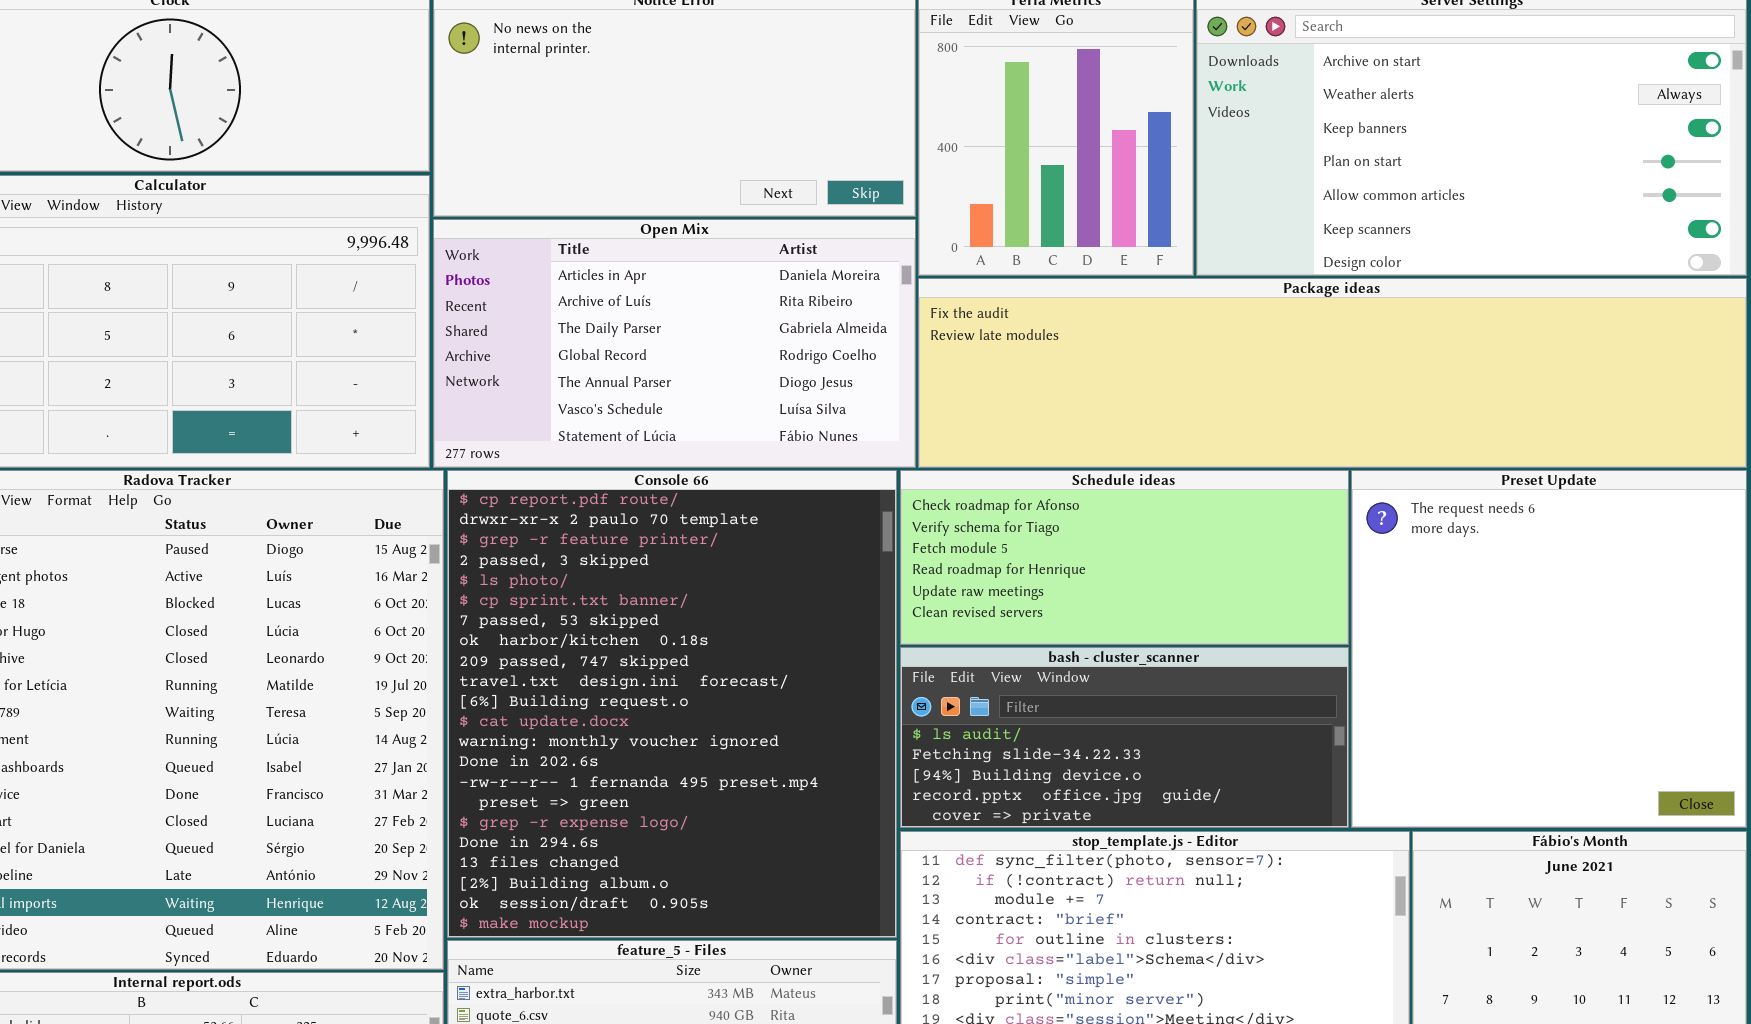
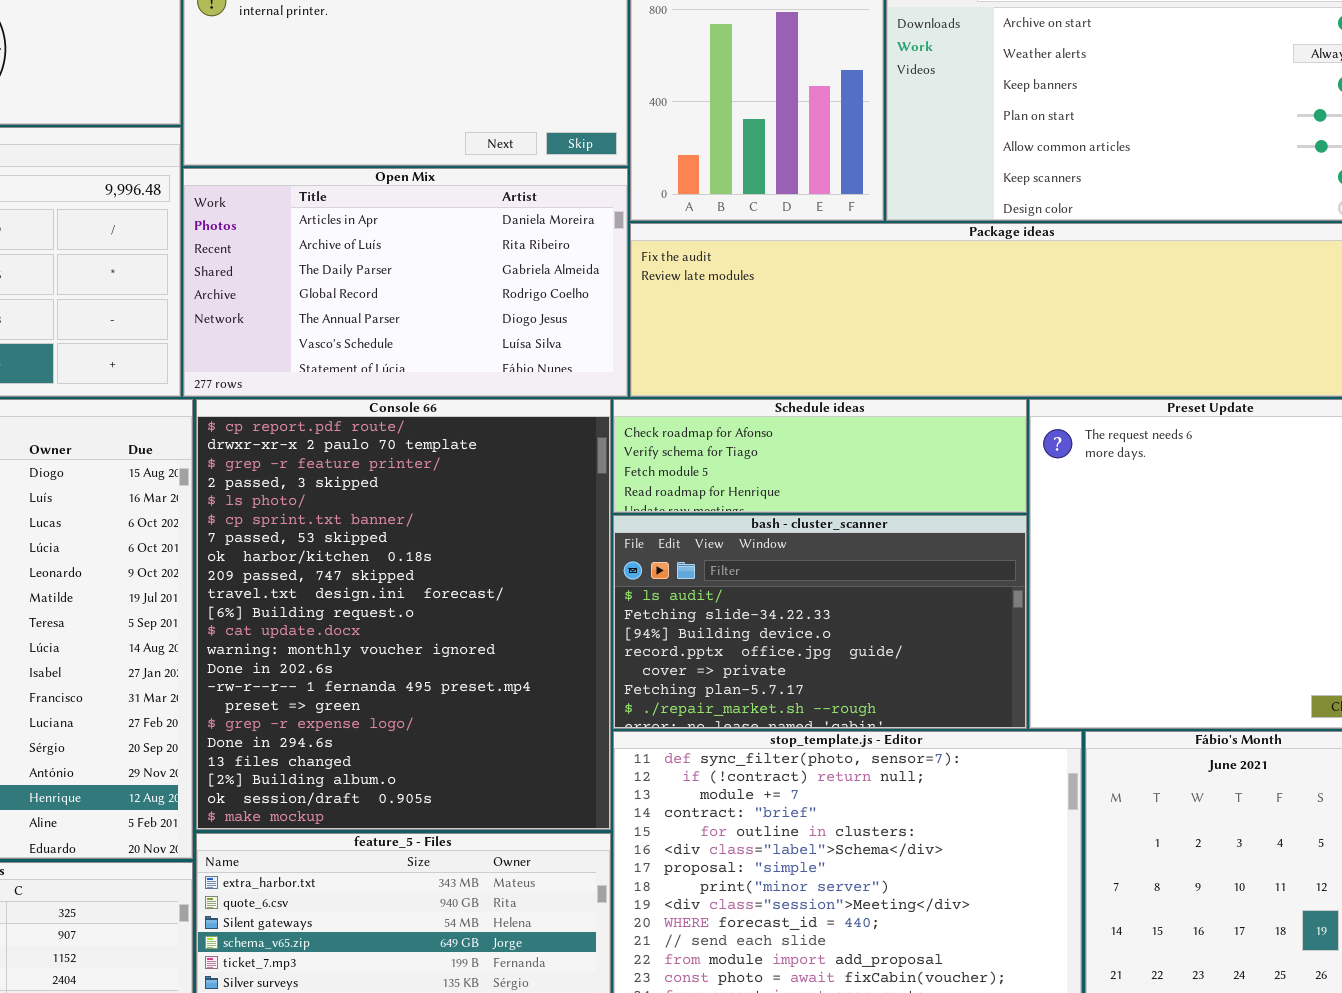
Schedule ideas: [900,470,1349,645] -> [613,399,1027,513], resized
bash - cluster_scanner: [900,647,1349,828] -> [613,515,1027,729], resized

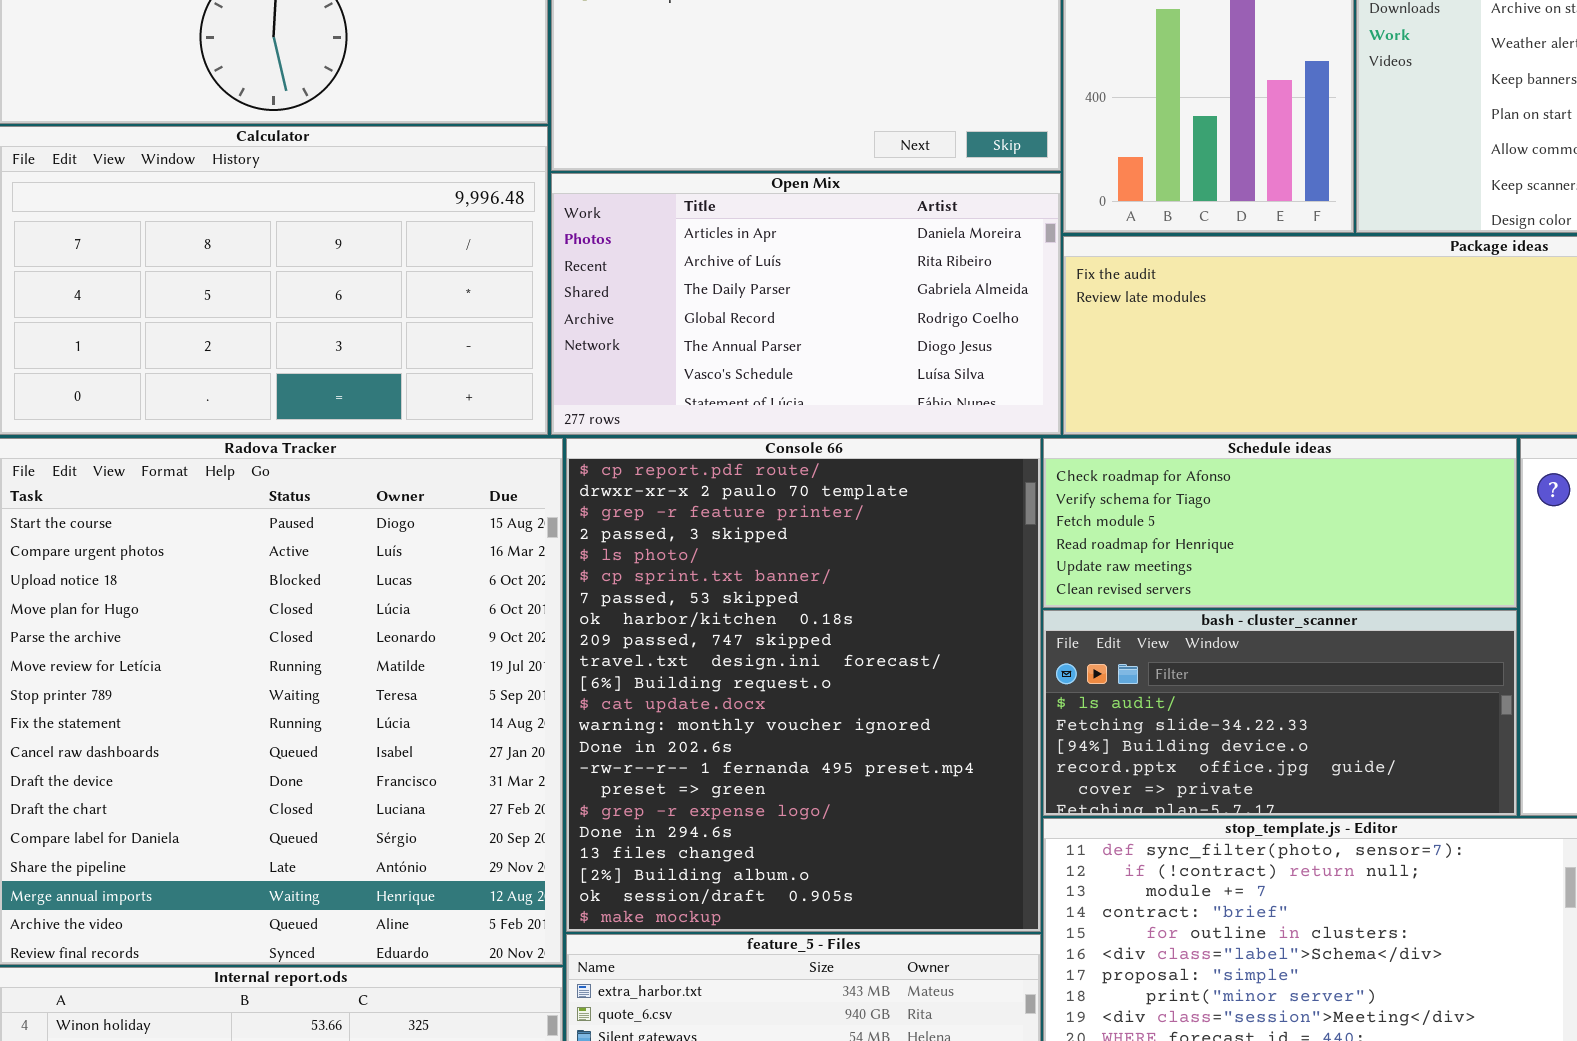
Schedule ideas: [613,399,1027,513] -> [1043,438,1517,608], resized
bash - cluster_scanner: [613,515,1027,729] -> [1043,610,1517,816], resized

